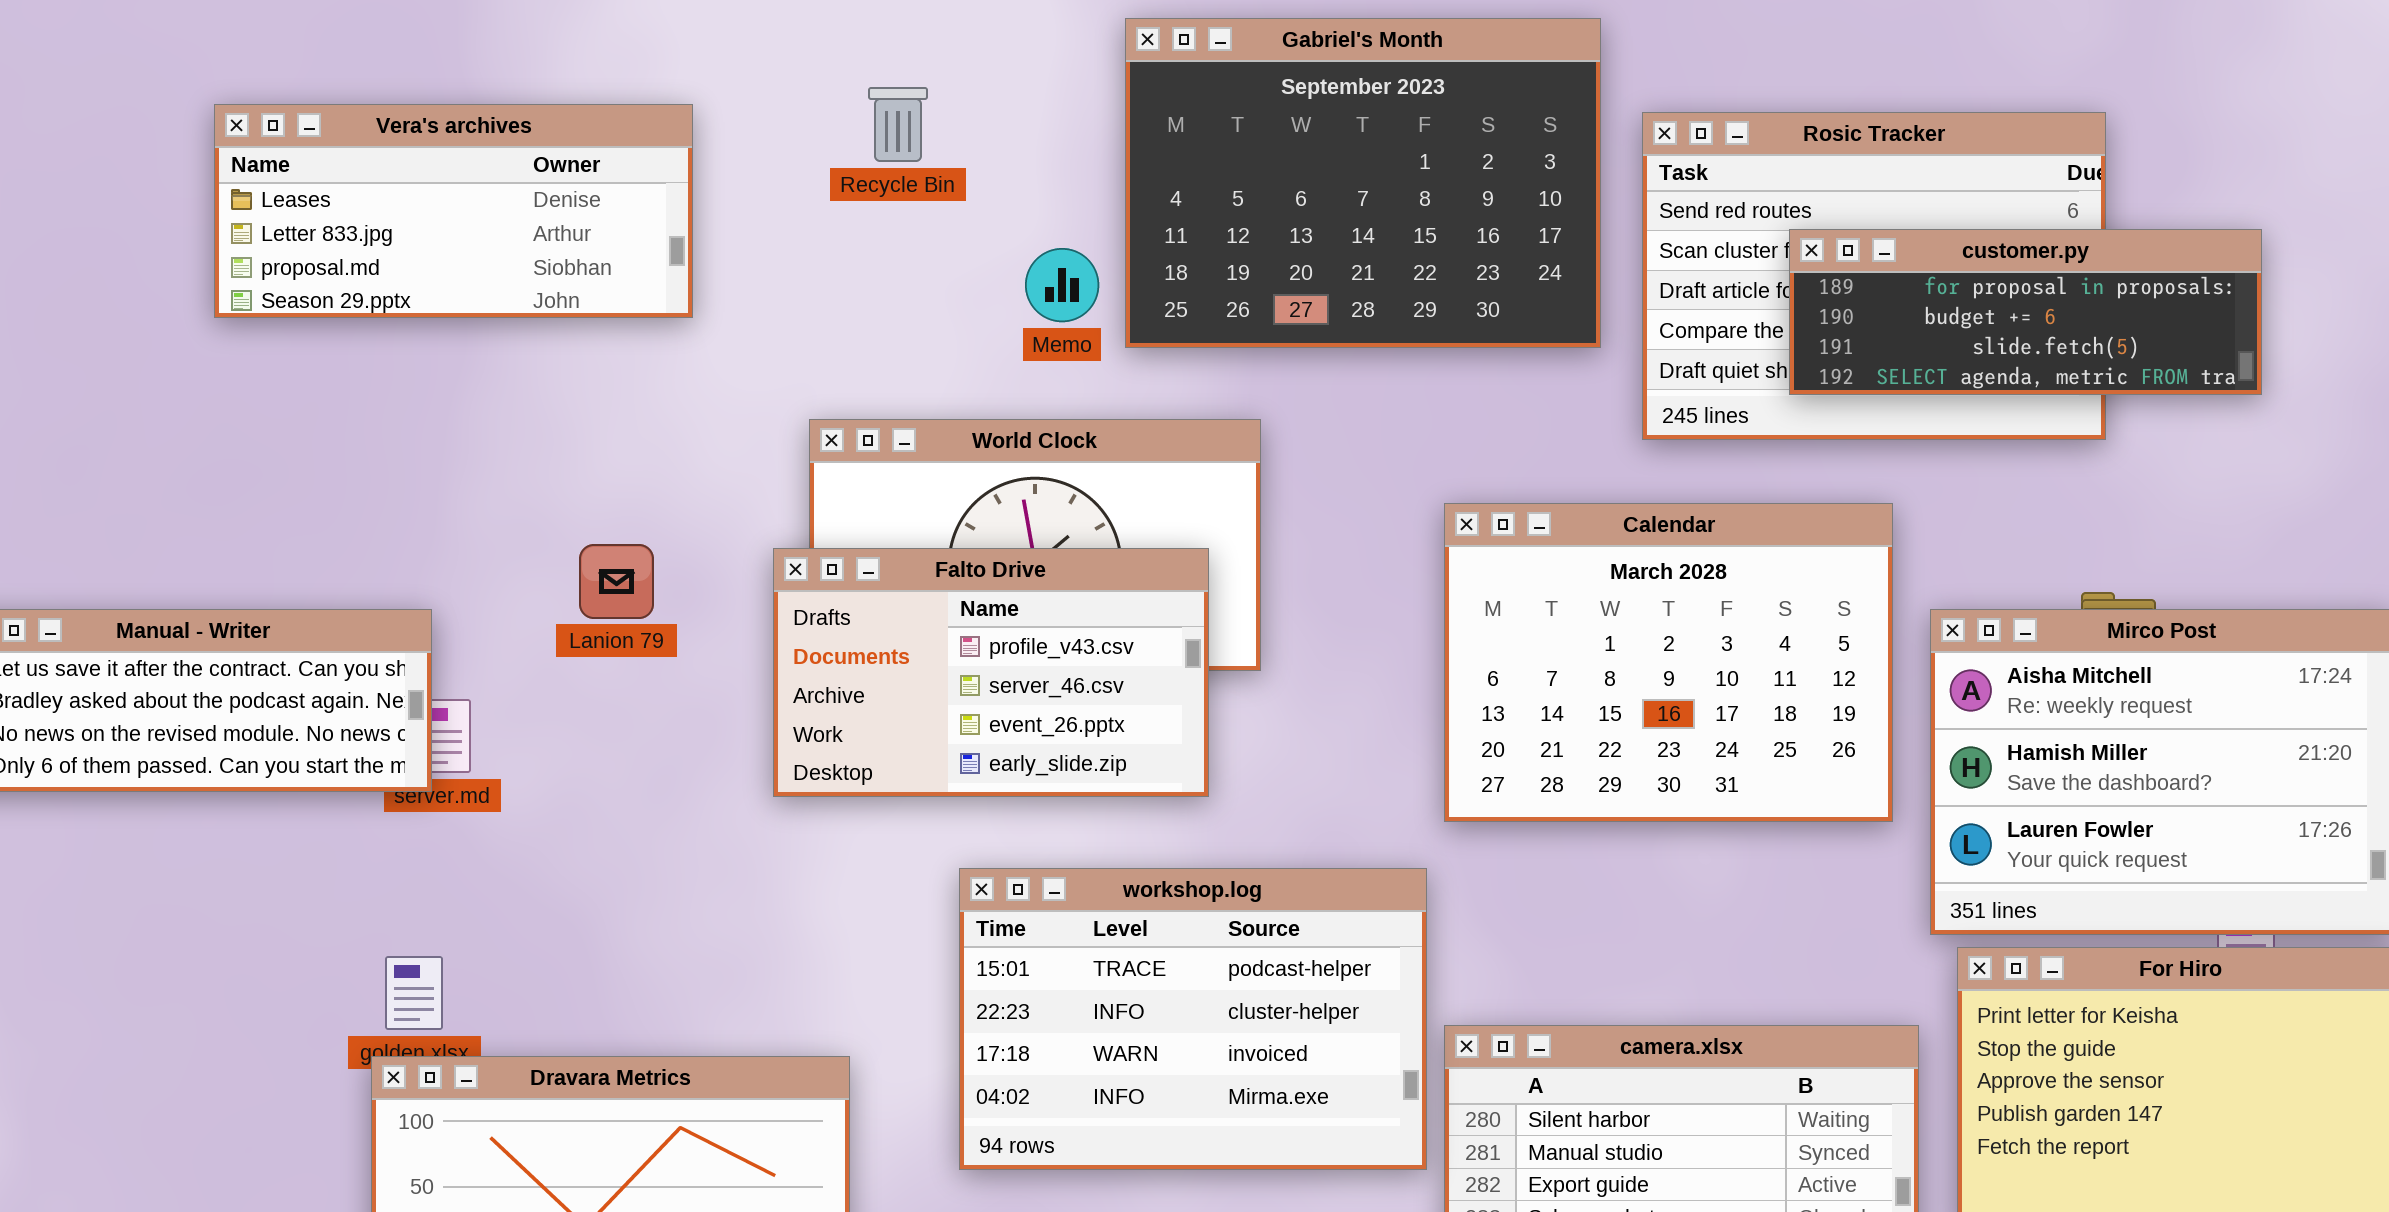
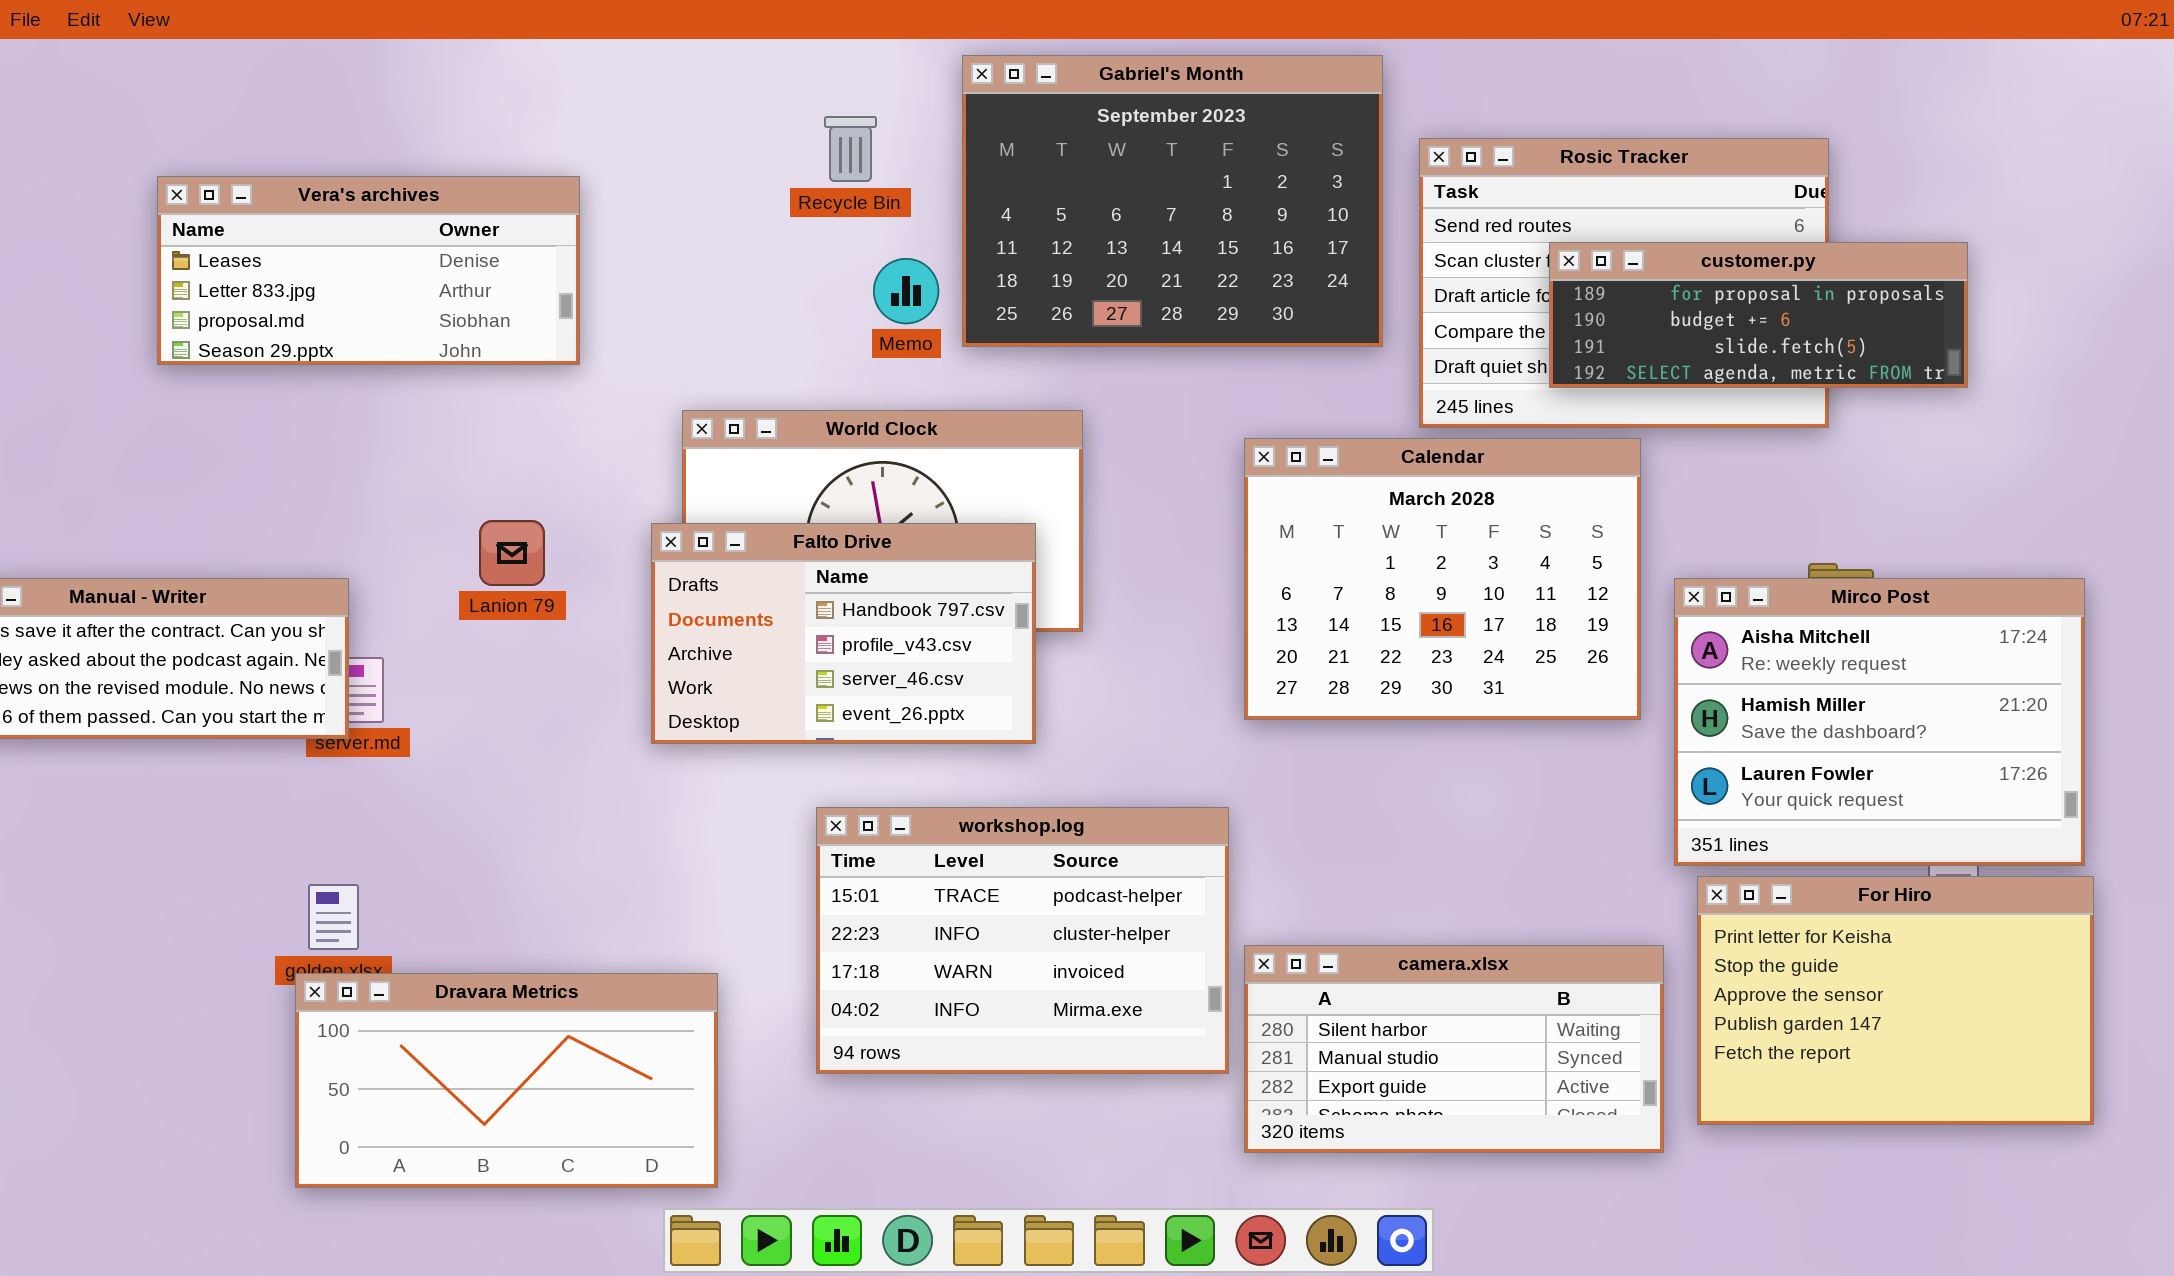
Recycle Bin: [868,87,928,162] -> [824,116,877,182], moved
Vera's archives: [214,104,693,318] -> [157,176,580,365], moved
Calendar: [1444,503,1893,822] -> [1244,438,1641,720], moved
Falto Drive: [773,548,1209,797] -> [651,523,1036,744], scrolled up 1 row

